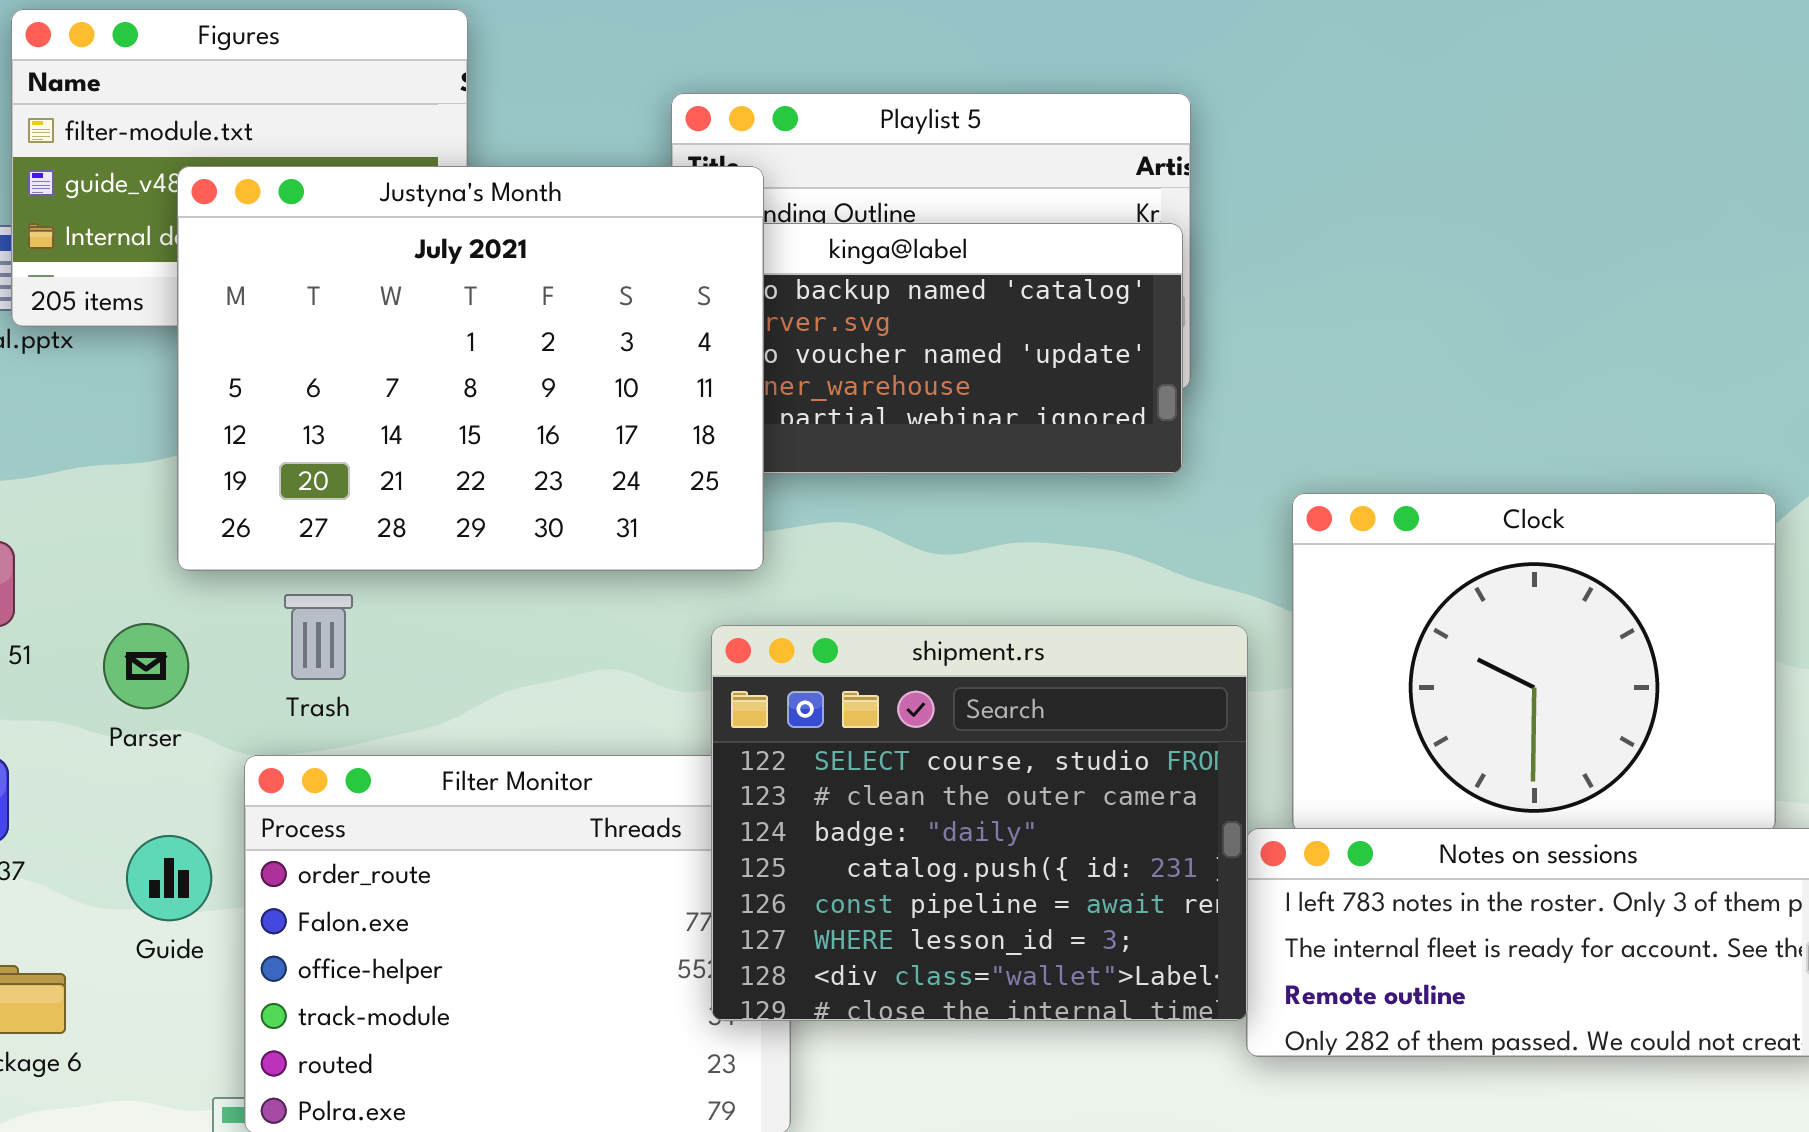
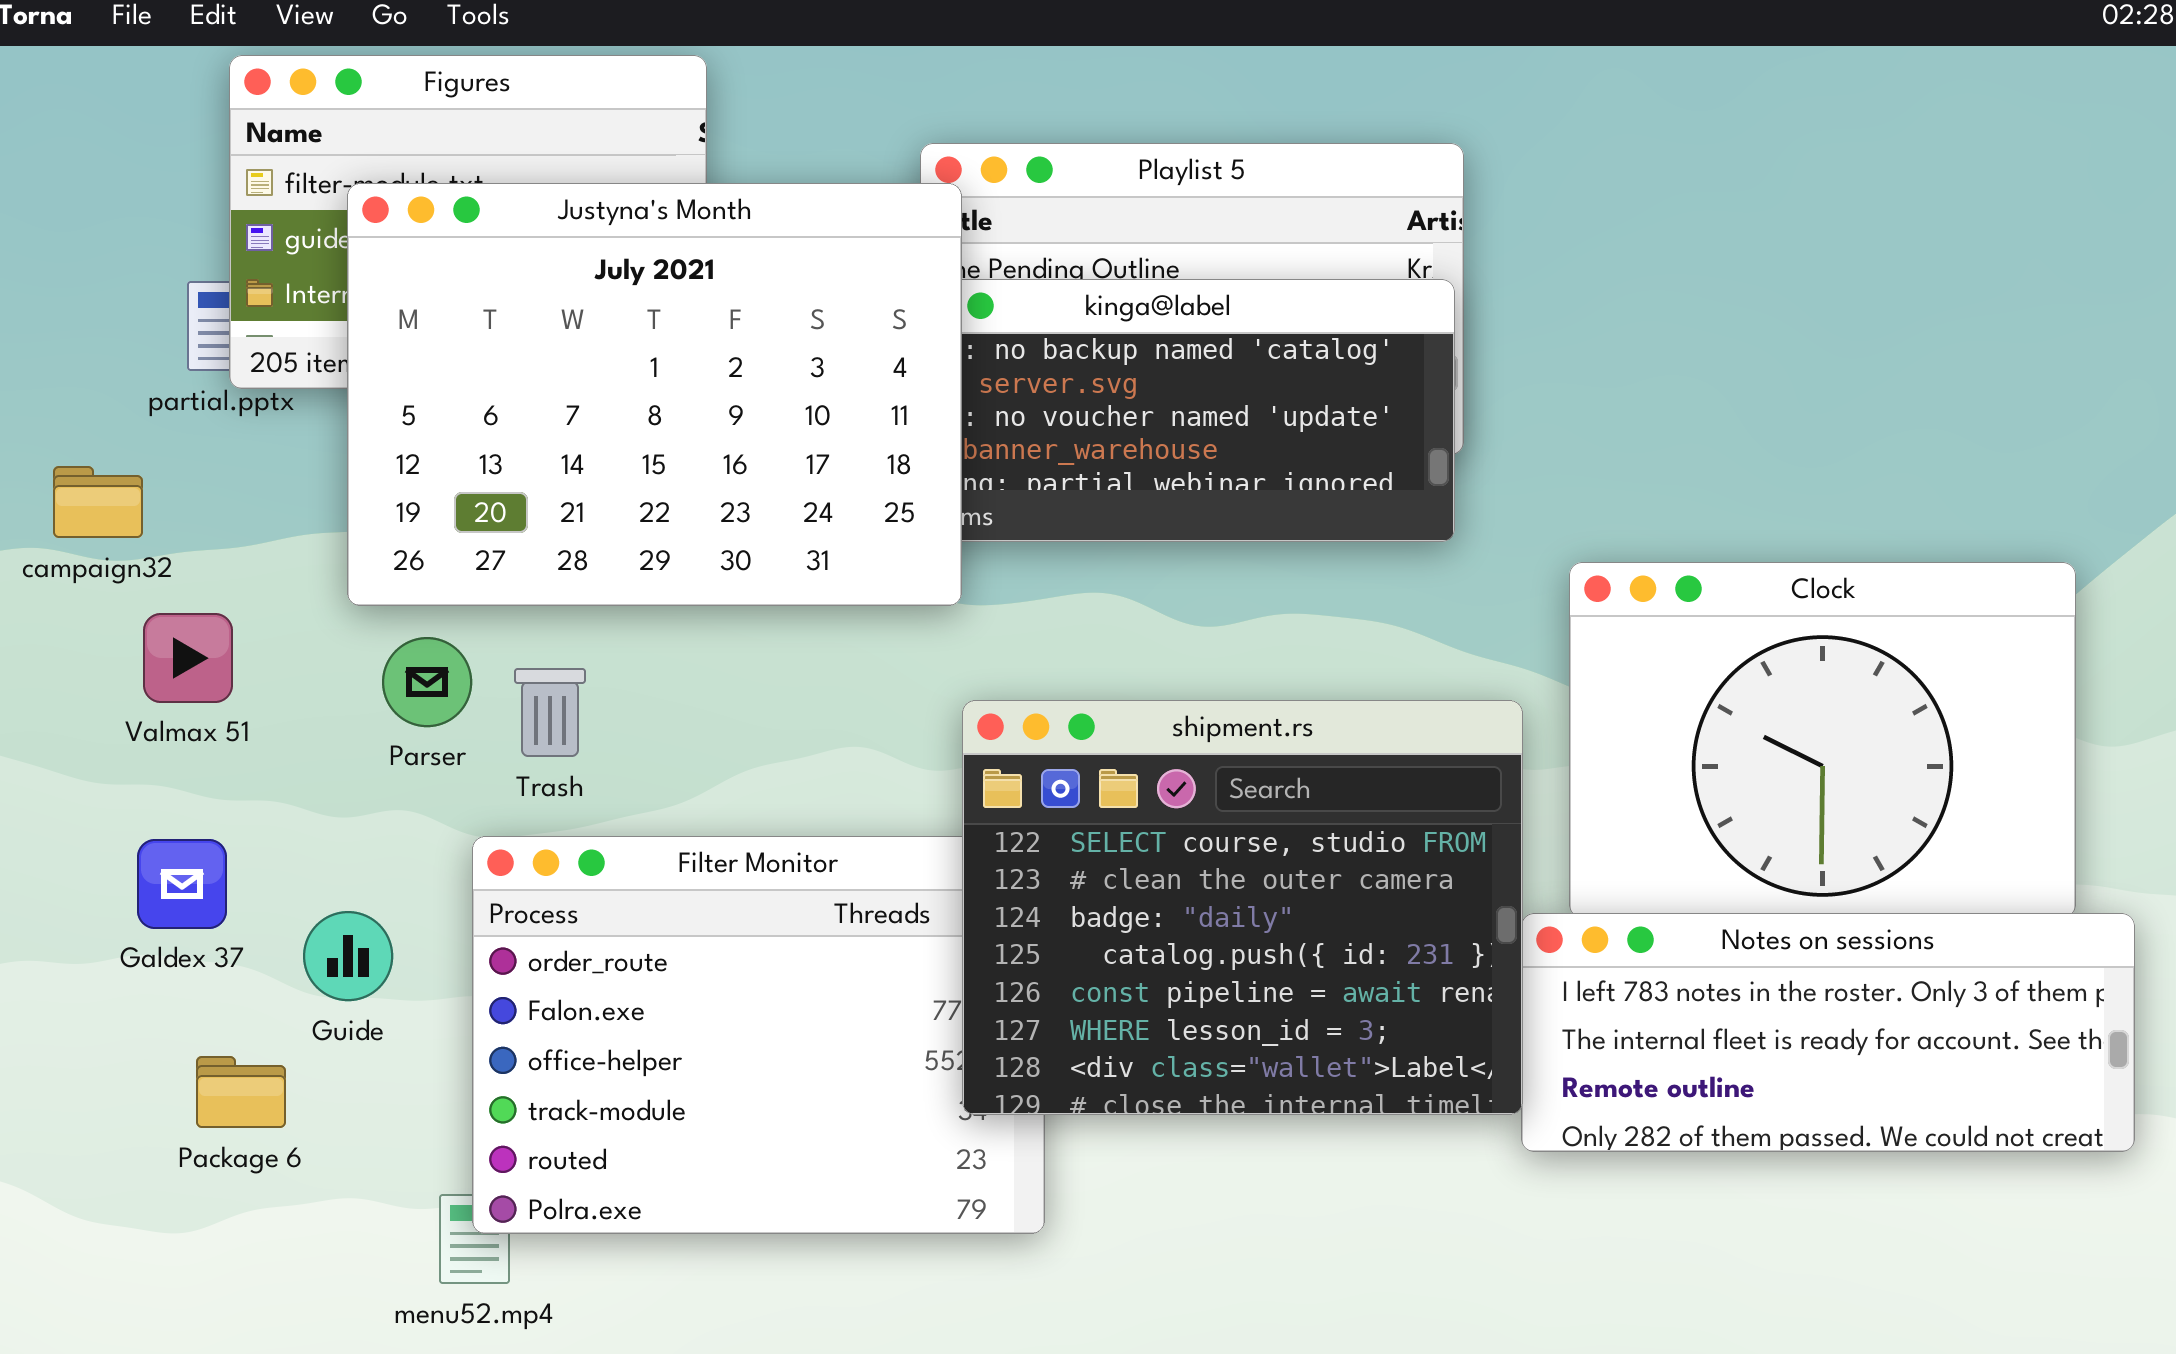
Justyna's Month: [177,166,764,571] -> [347,183,962,606], moved
Parser: [103,623,189,709] -> [382,637,472,727], moved
Guide: [126,835,212,921] -> [303,911,393,1001], moved

